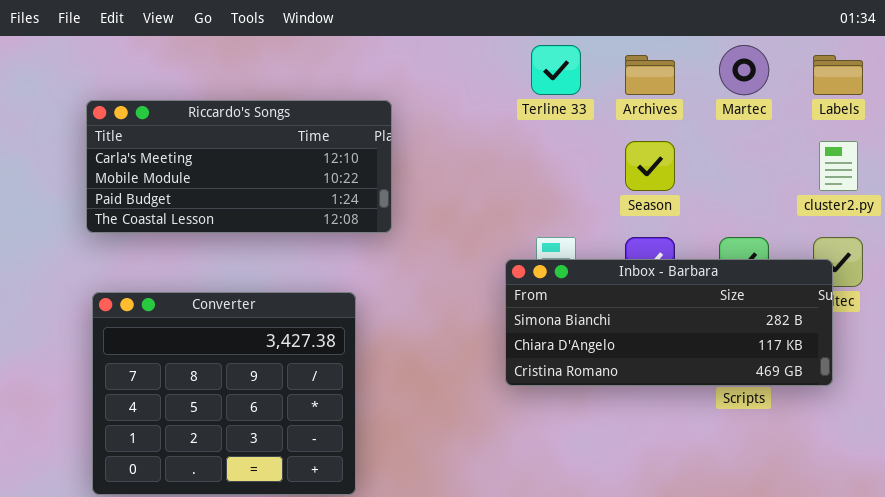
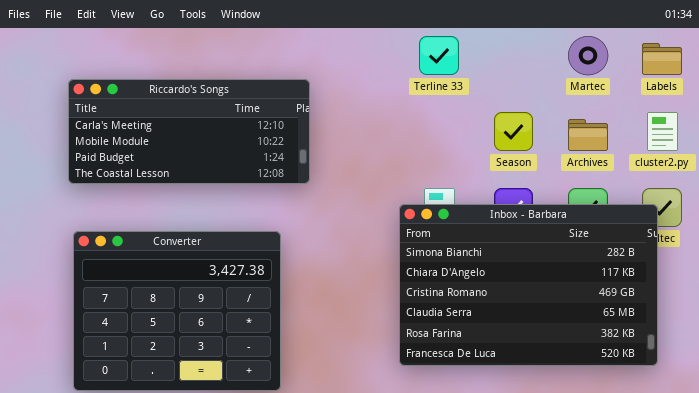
Archives: [625,55,675,95] -> [568,119,608,151], moved
Inbox - Barbara: [505,259,833,386] -> [399,204,658,366], resized

